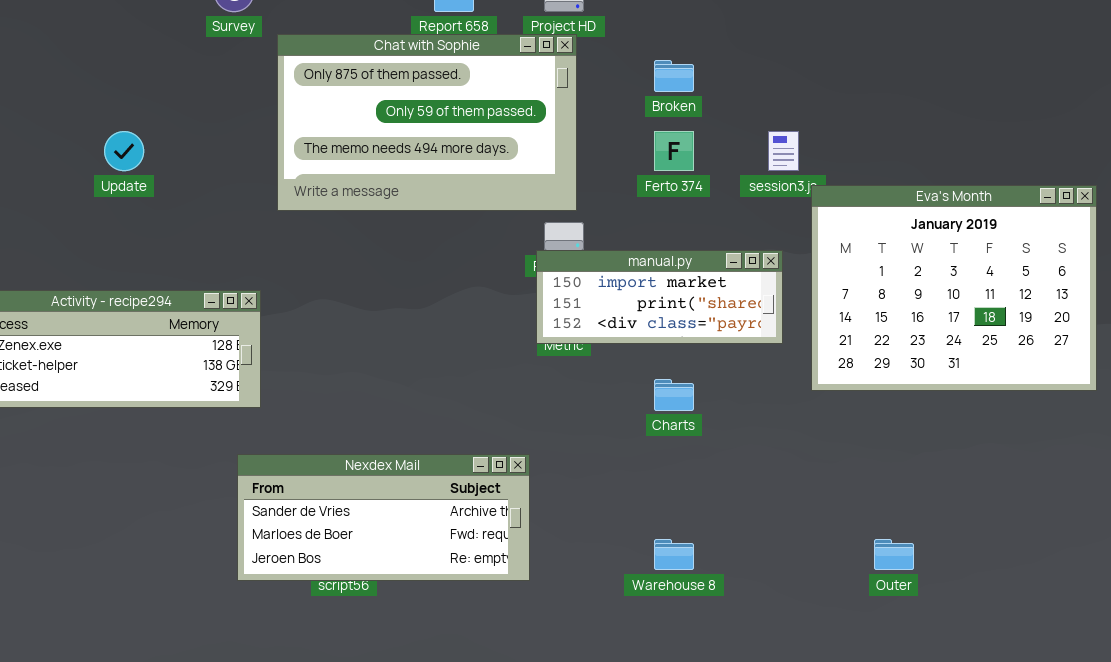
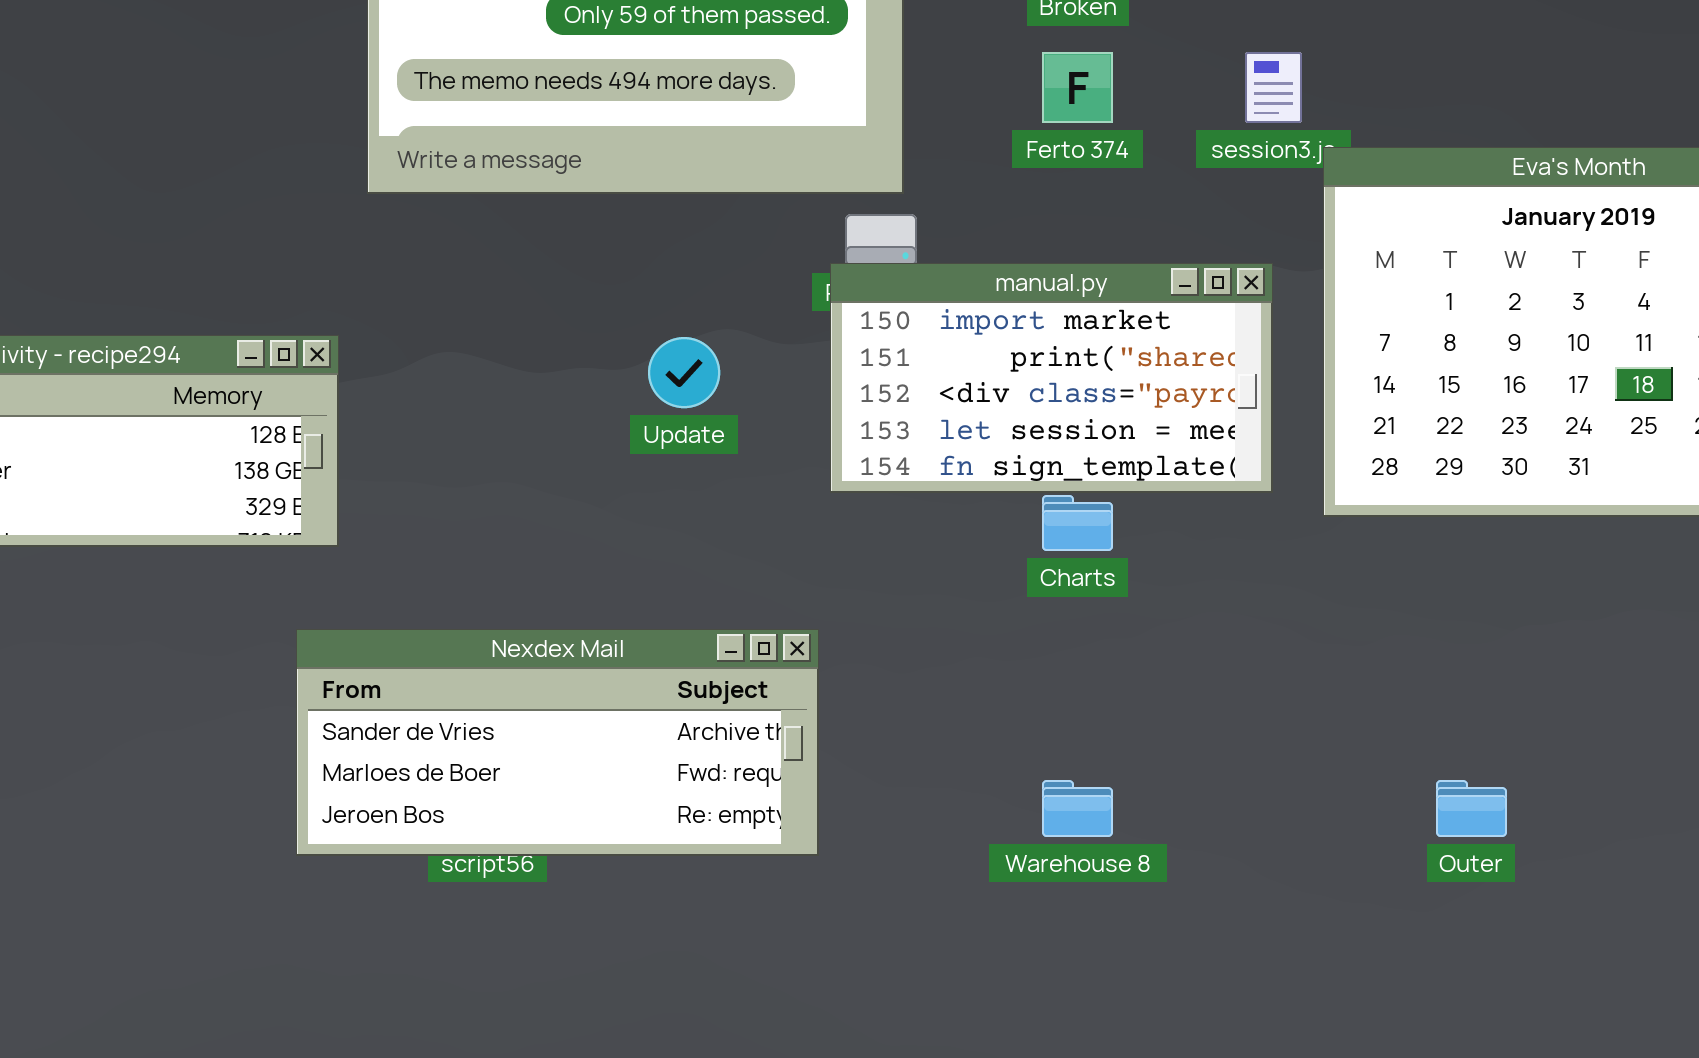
Update: [104,131,144,171] -> [648,337,720,408], moved
manual.py: [536,250,783,344] -> [830,263,1273,493], resized

